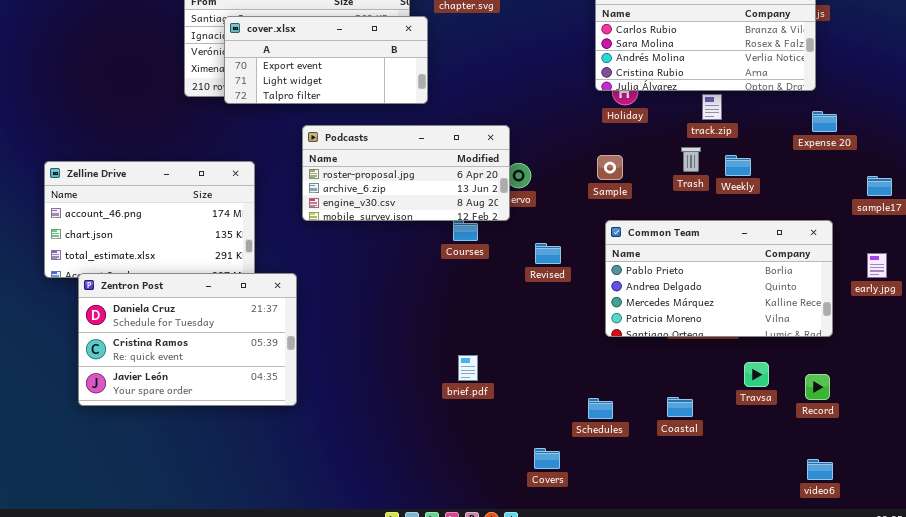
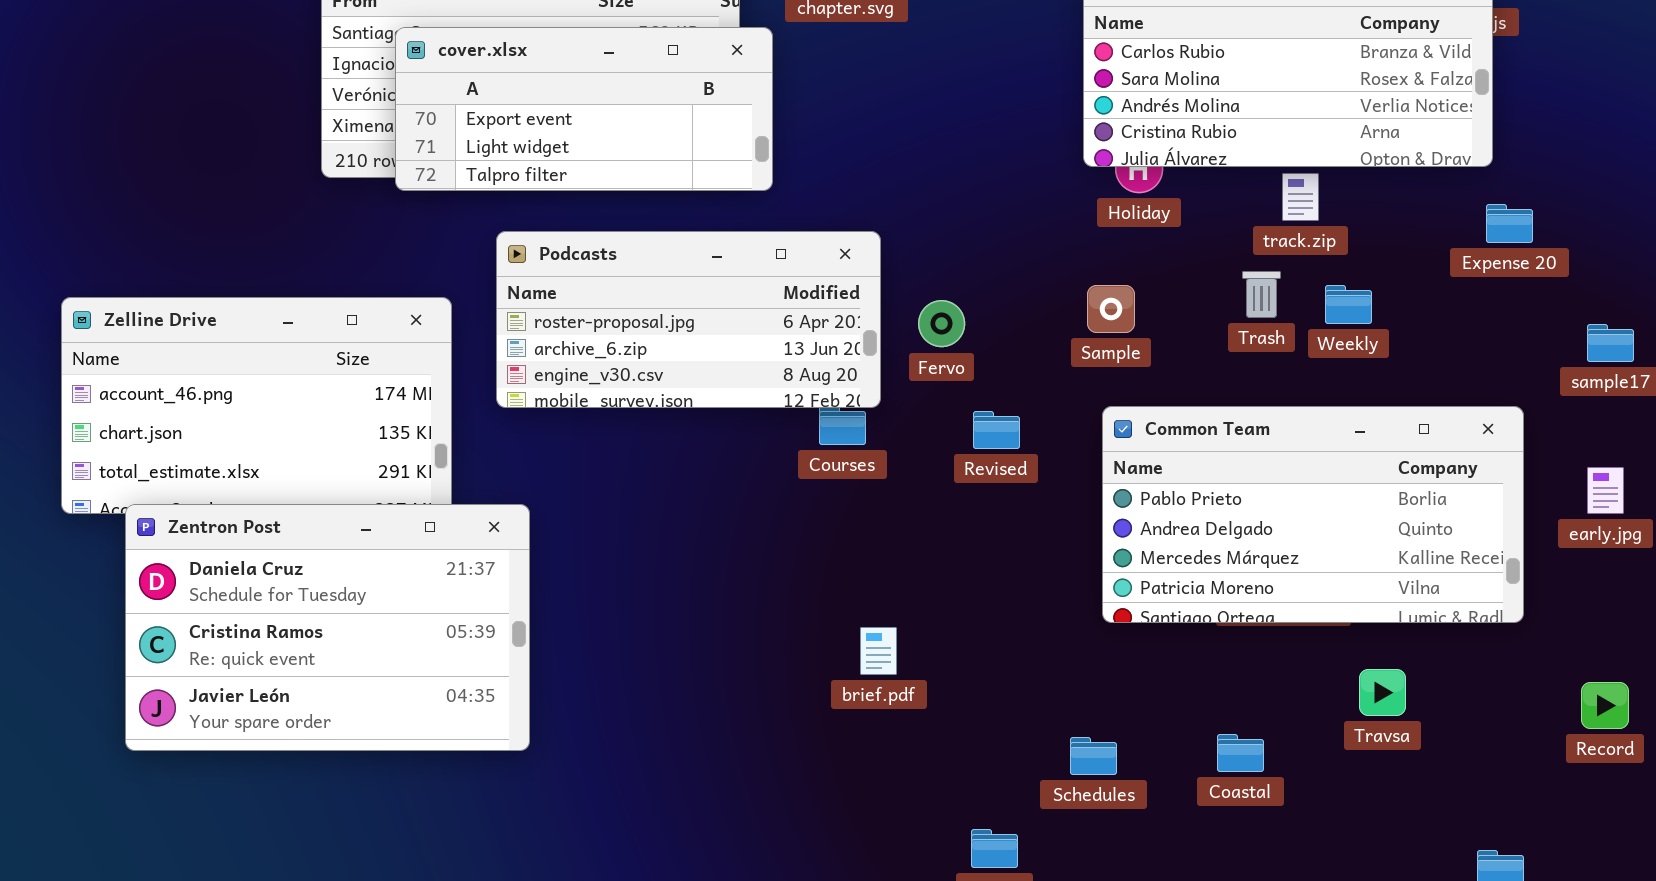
Podcasts: [302,125,510,221] -> [496,231,881,408], moved
Revised: [535,243,561,264] -> [973,411,1020,449], moved
brief.pdf: [458,355,478,381] -> [860,627,897,675], moved
Record: [805,374,830,400] -> [1581,682,1629,729], moved

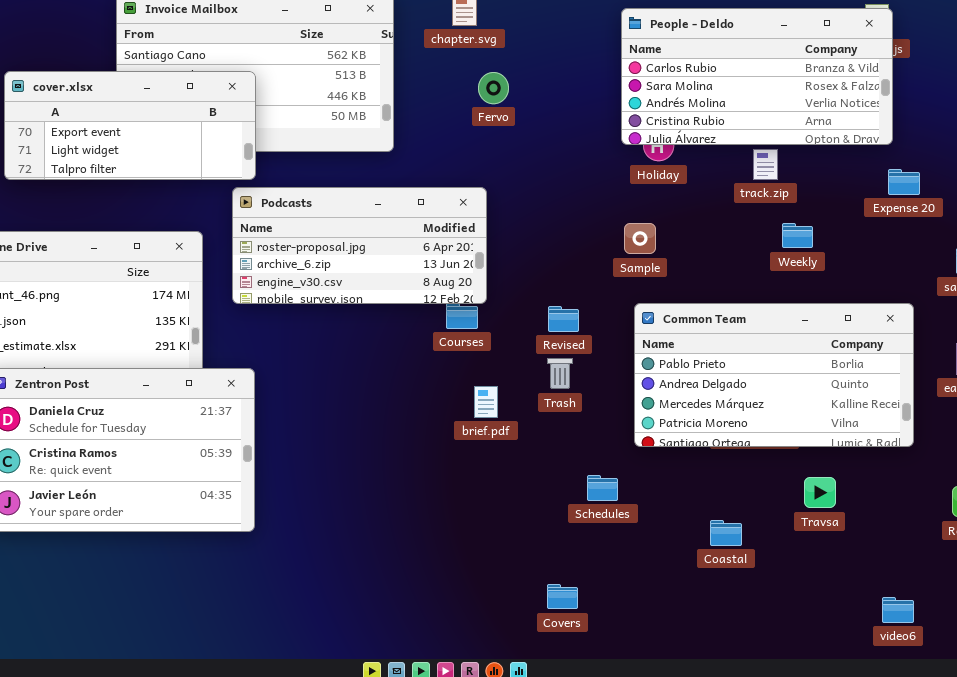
cover.xlsx: [395,27,773,191] -> [4,71,256,180], moved
Trash: [1242,271,1281,318] -> [547,358,573,389], moved
Fervo: [918,300,965,347] -> [478,72,509,104], moved
brief.pdf: [860,627,897,675] -> [474,386,498,418], moved
Schedules: [1070,737,1117,775] -> [587,475,618,501], moved

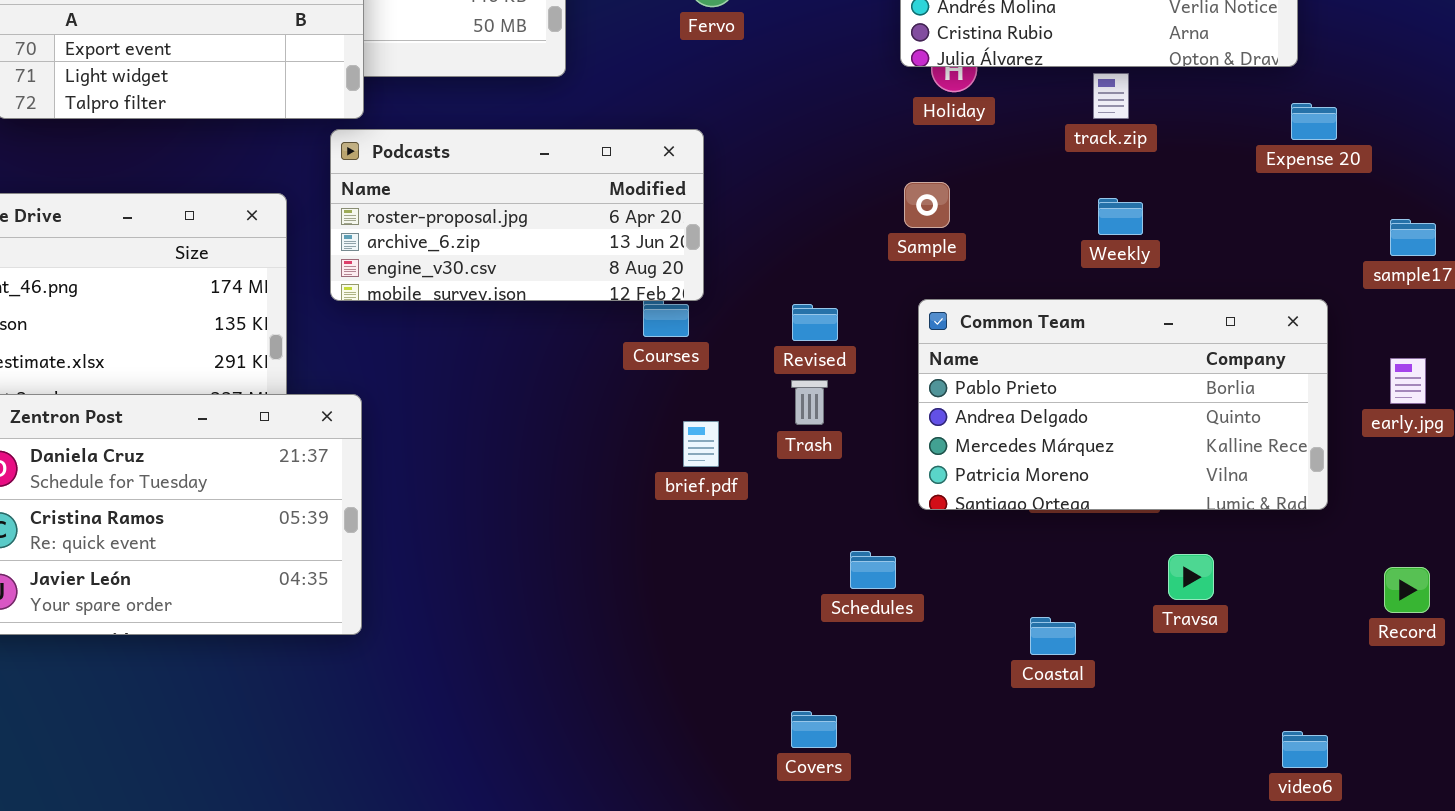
Weekly: [782,223,813,248] -> [1098,198,1143,235], moved

